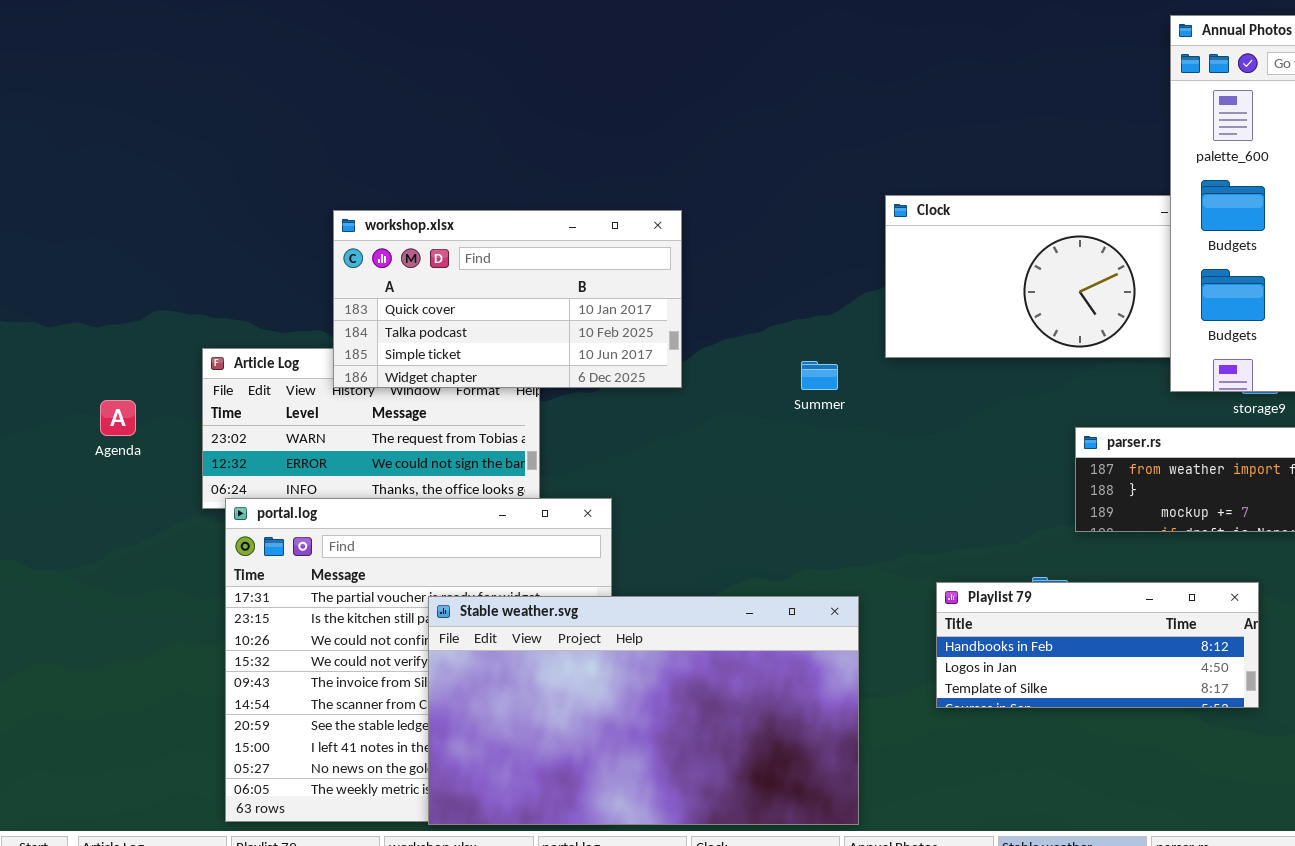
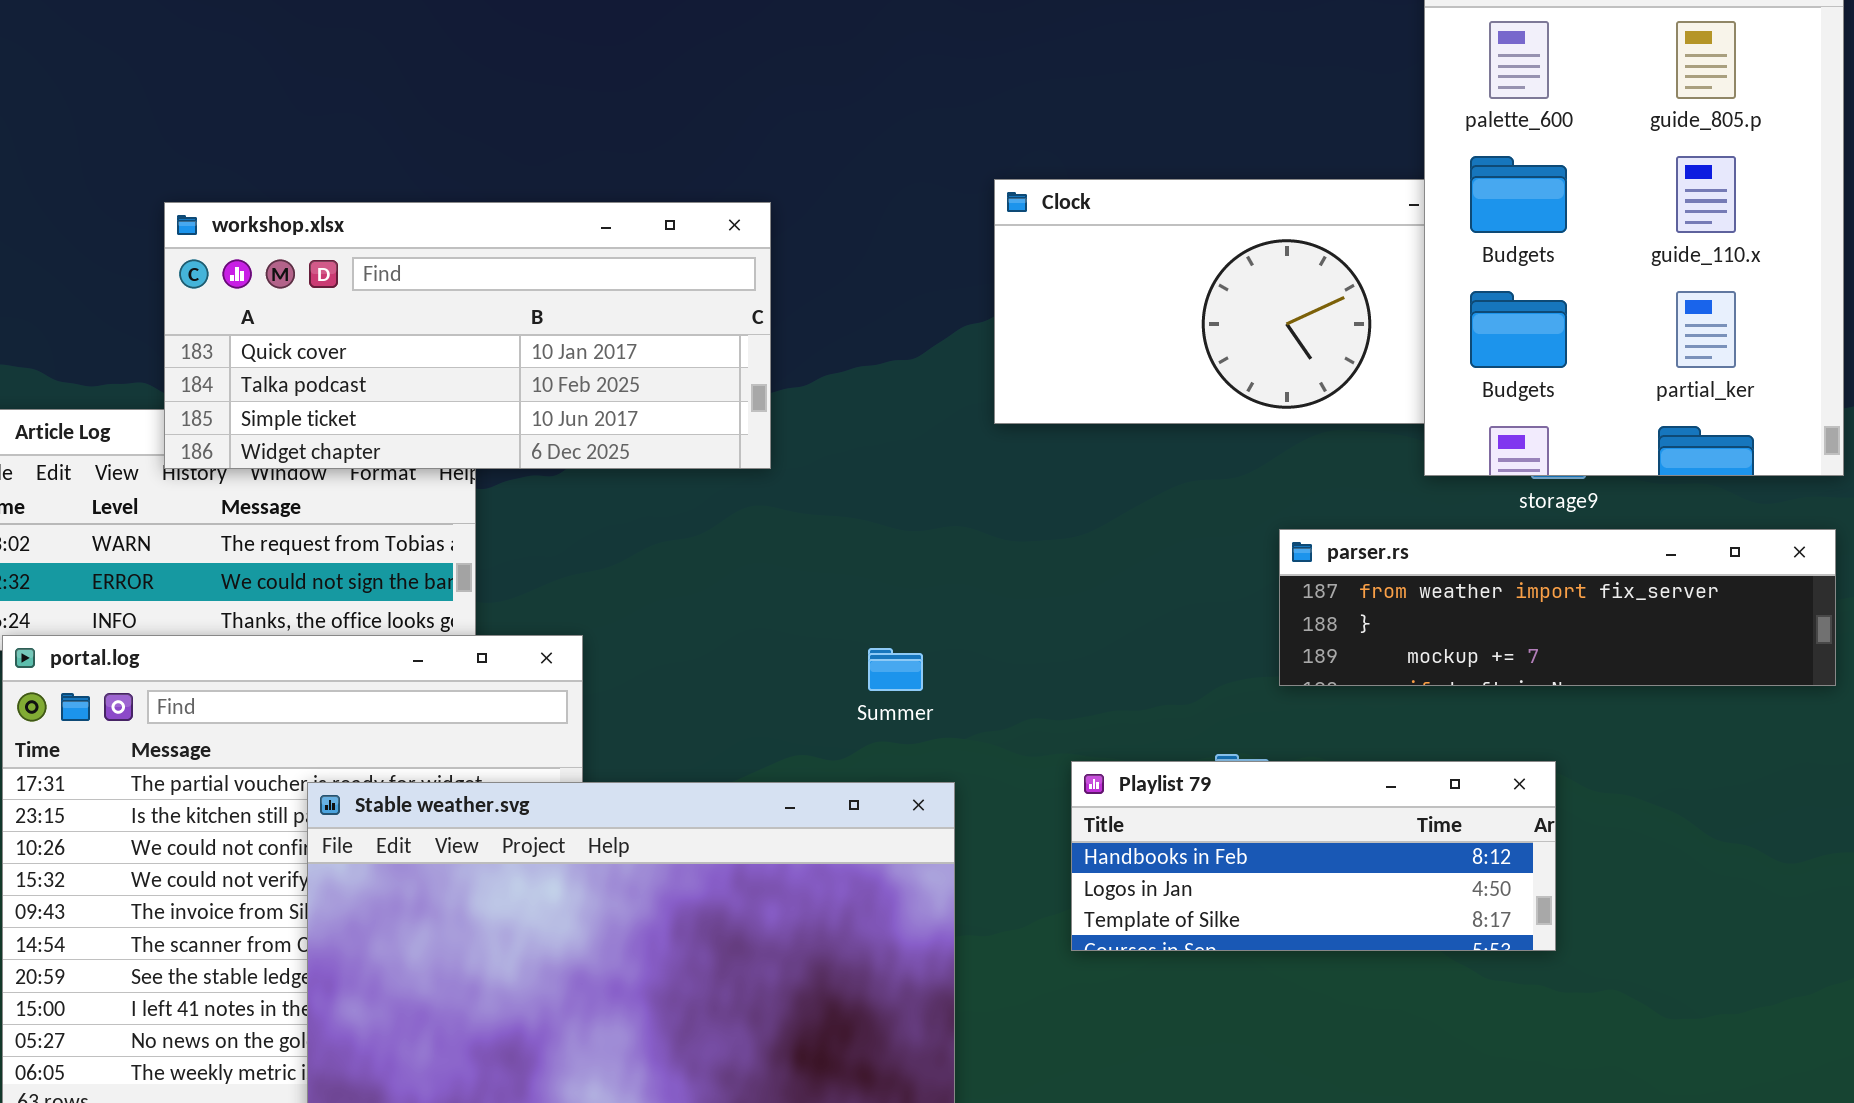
workshop.xlsx: [333,210,682,388] -> [164,202,771,469], resized
Summer: [801,361,838,390] -> [868,648,923,691], moved

